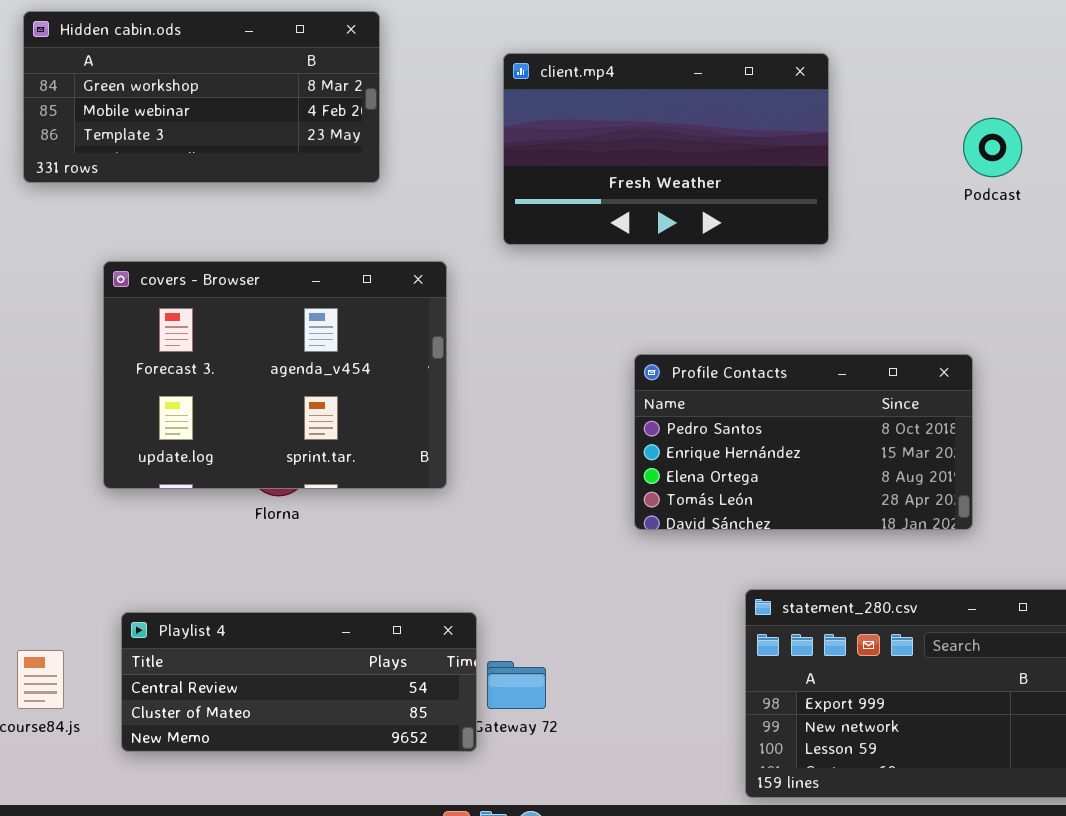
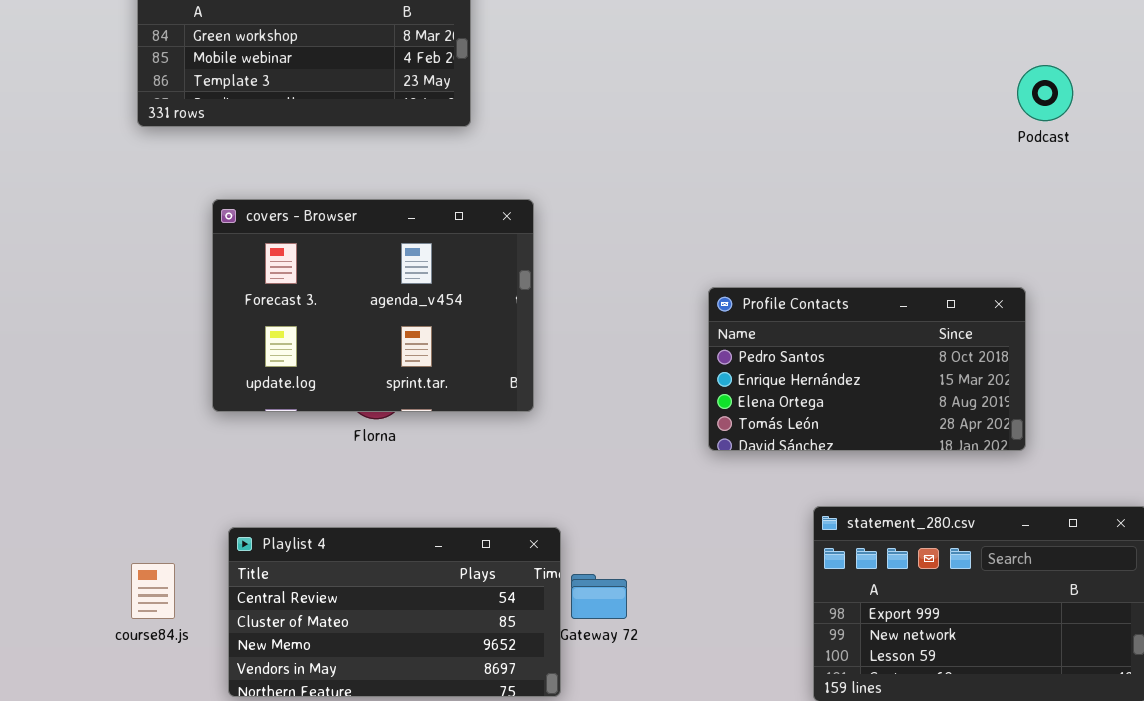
client.mp4: [503,53,829,245] -> none, closed
Playlist 4: [121,612,477,752] -> [228,527,561,697], resized

